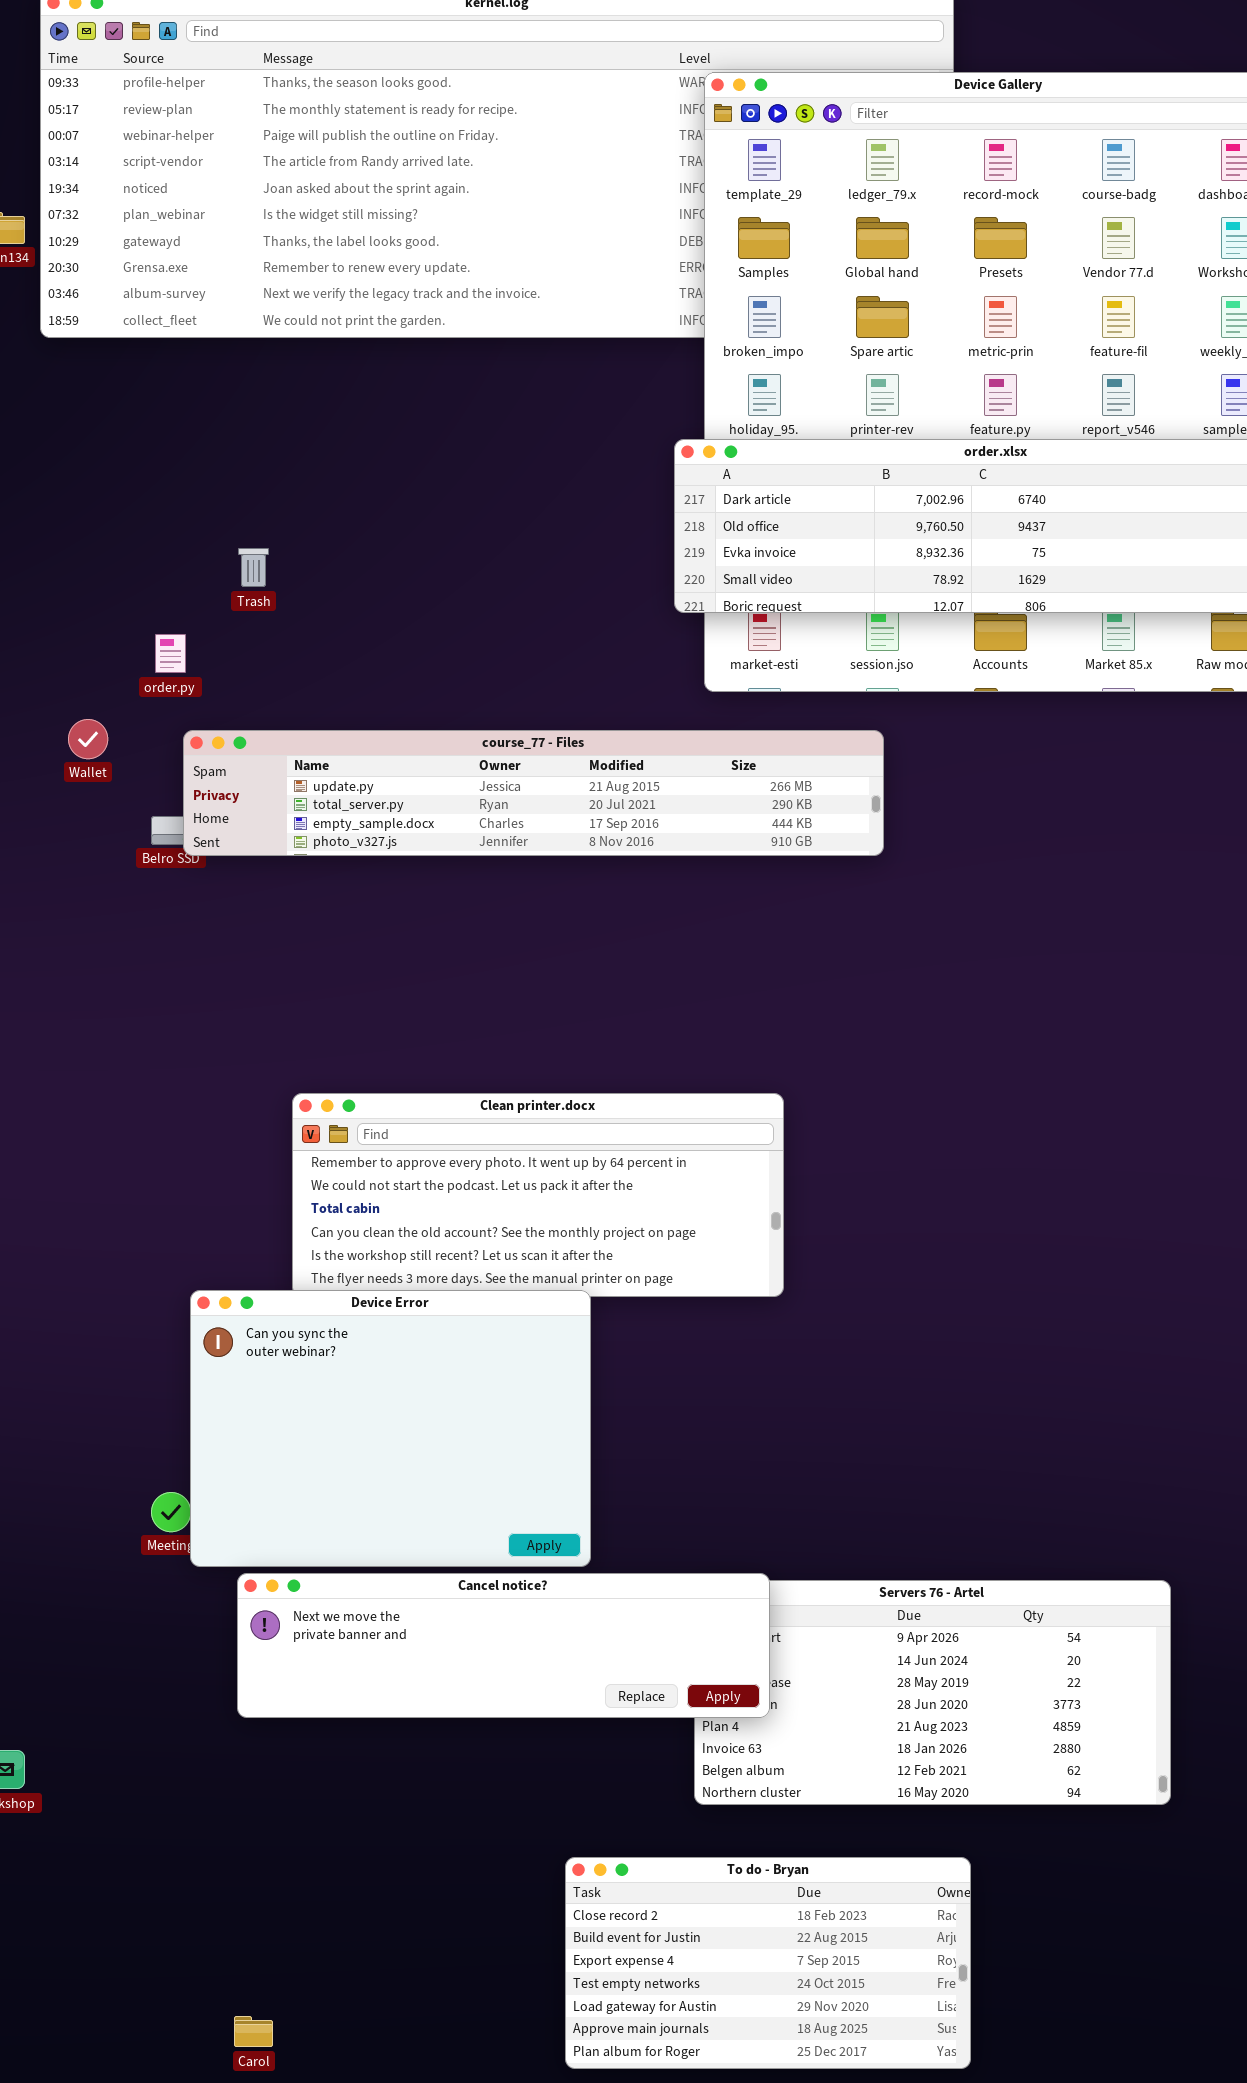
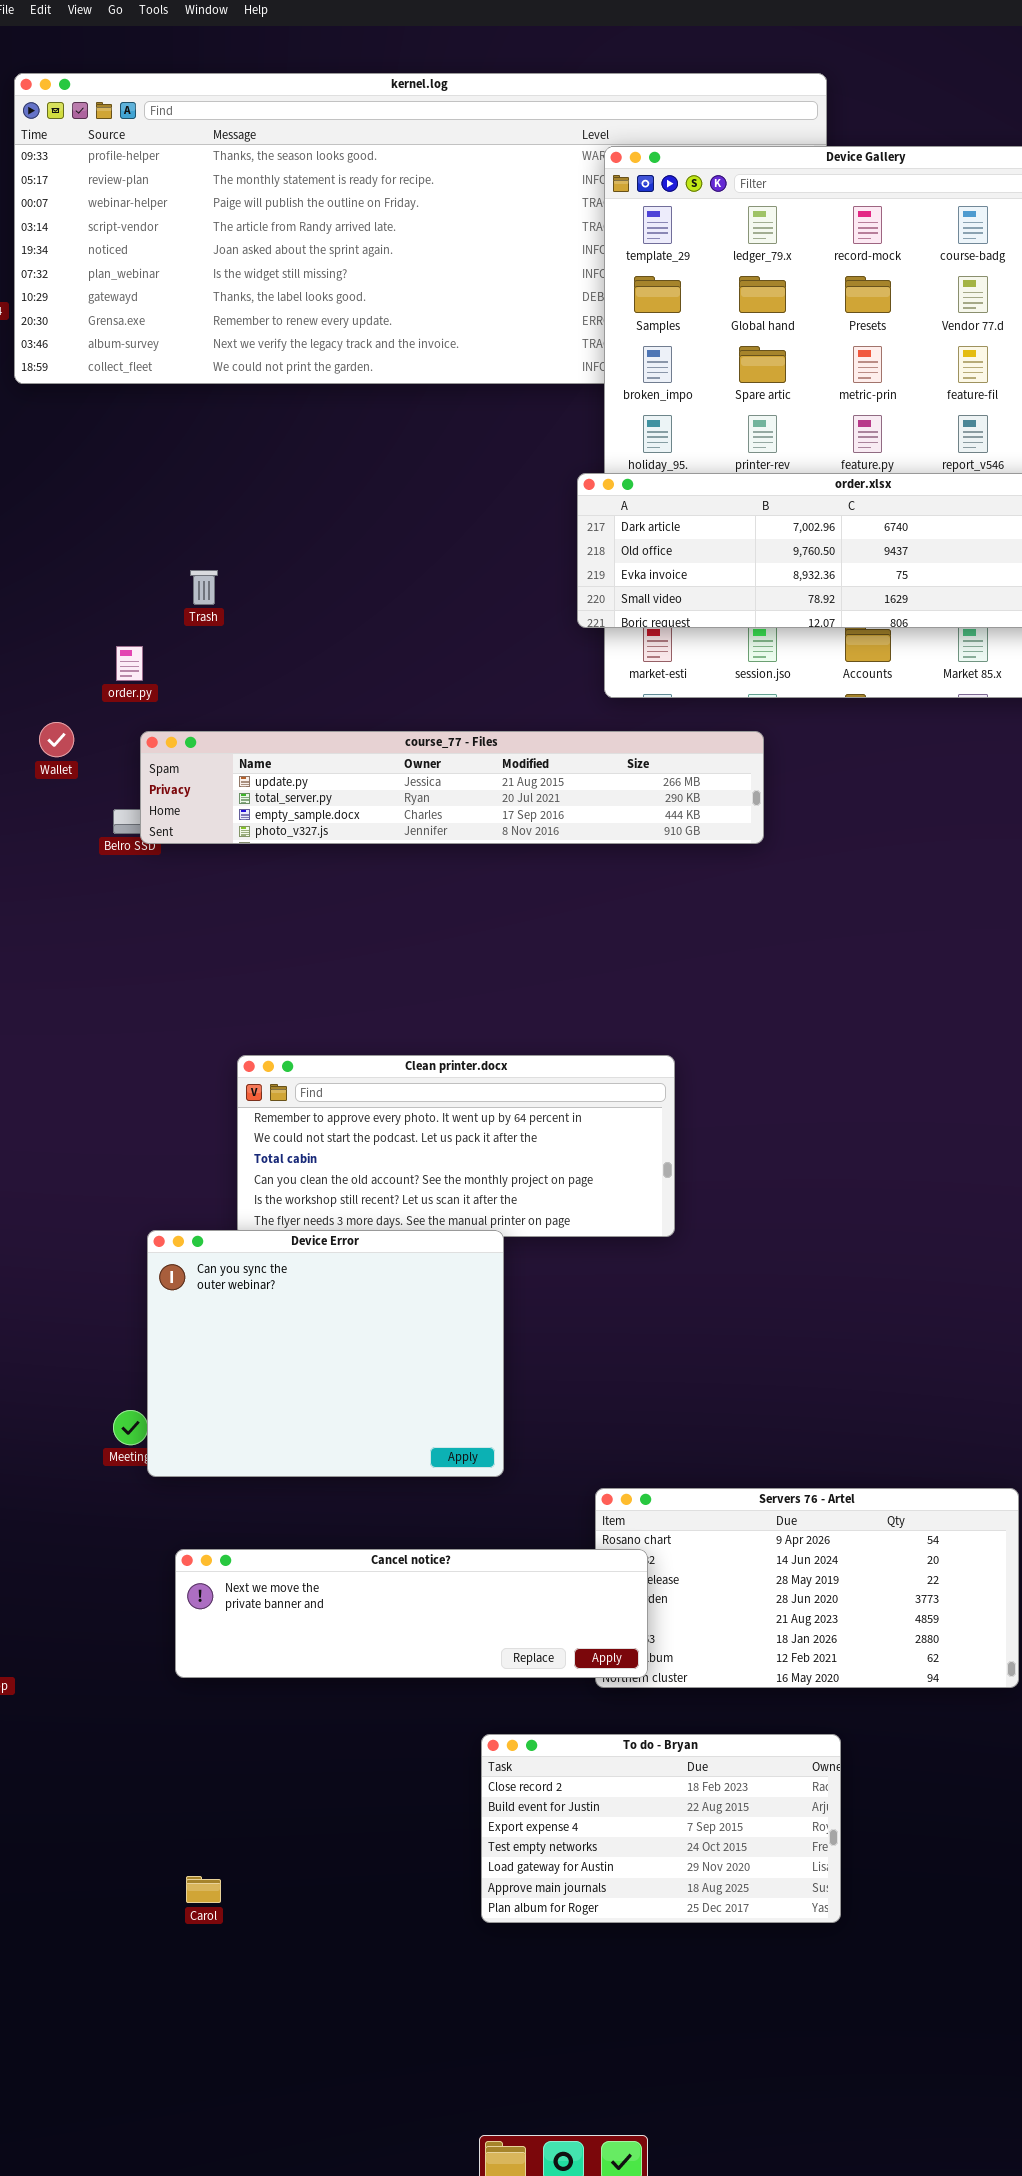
Cancel notice?: [237,1573,770,1718] -> [175,1549,648,1678], moved

